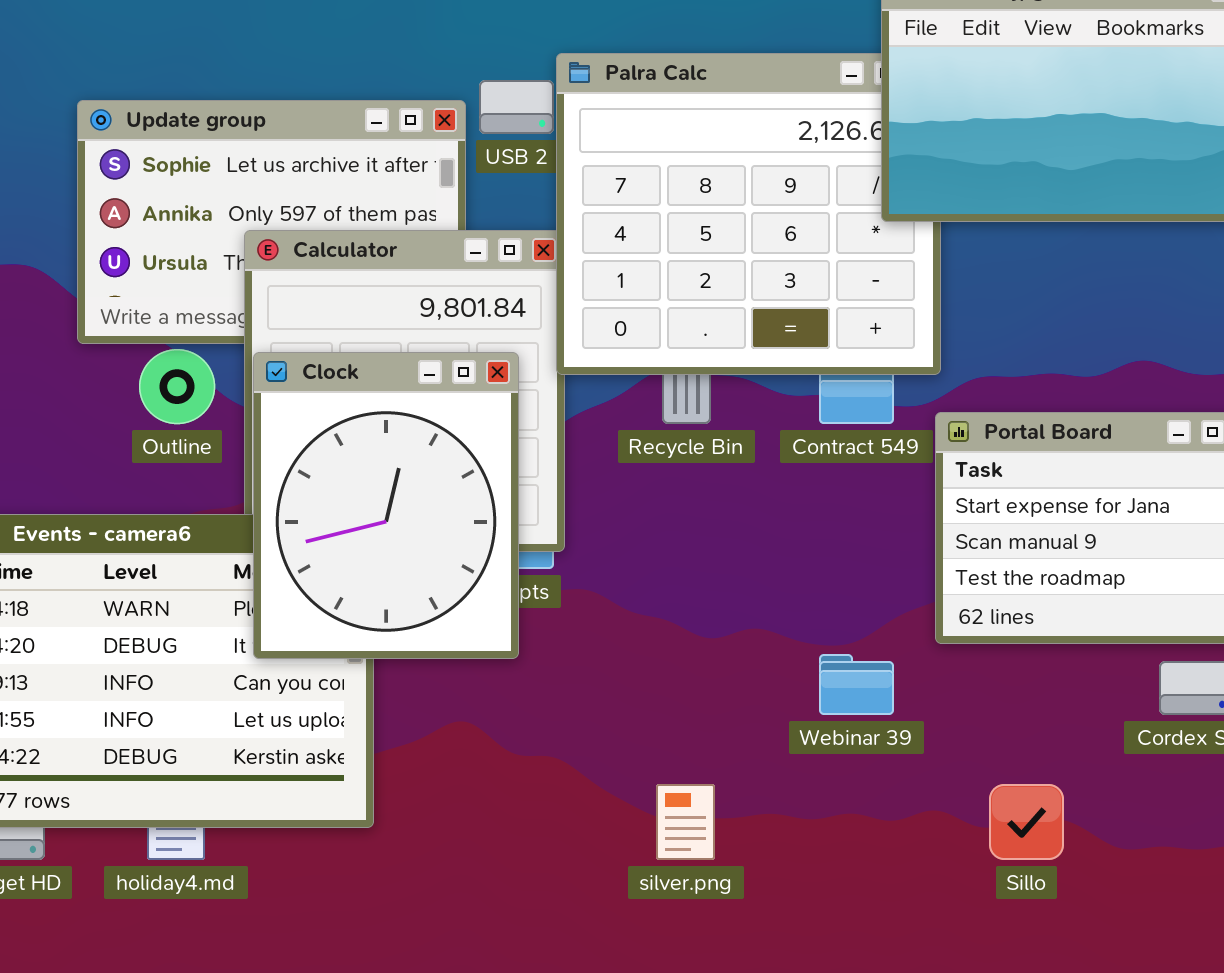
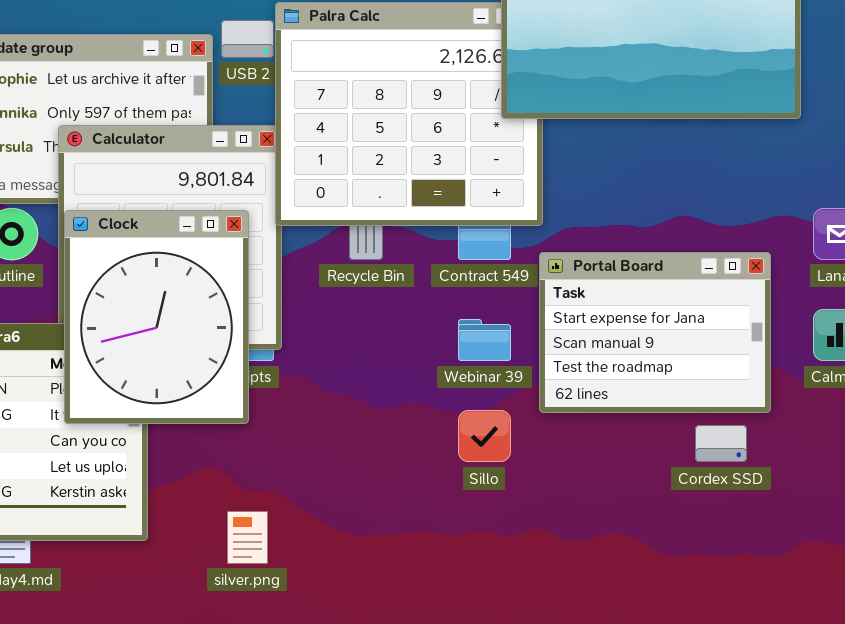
Webinar 39: [819,654,894,715] -> [458,319,511,361], moved
silver.png: [656,784,715,860] -> [227,511,268,564], moved
Sillo: [989,784,1064,860] -> [458,410,511,462], moved

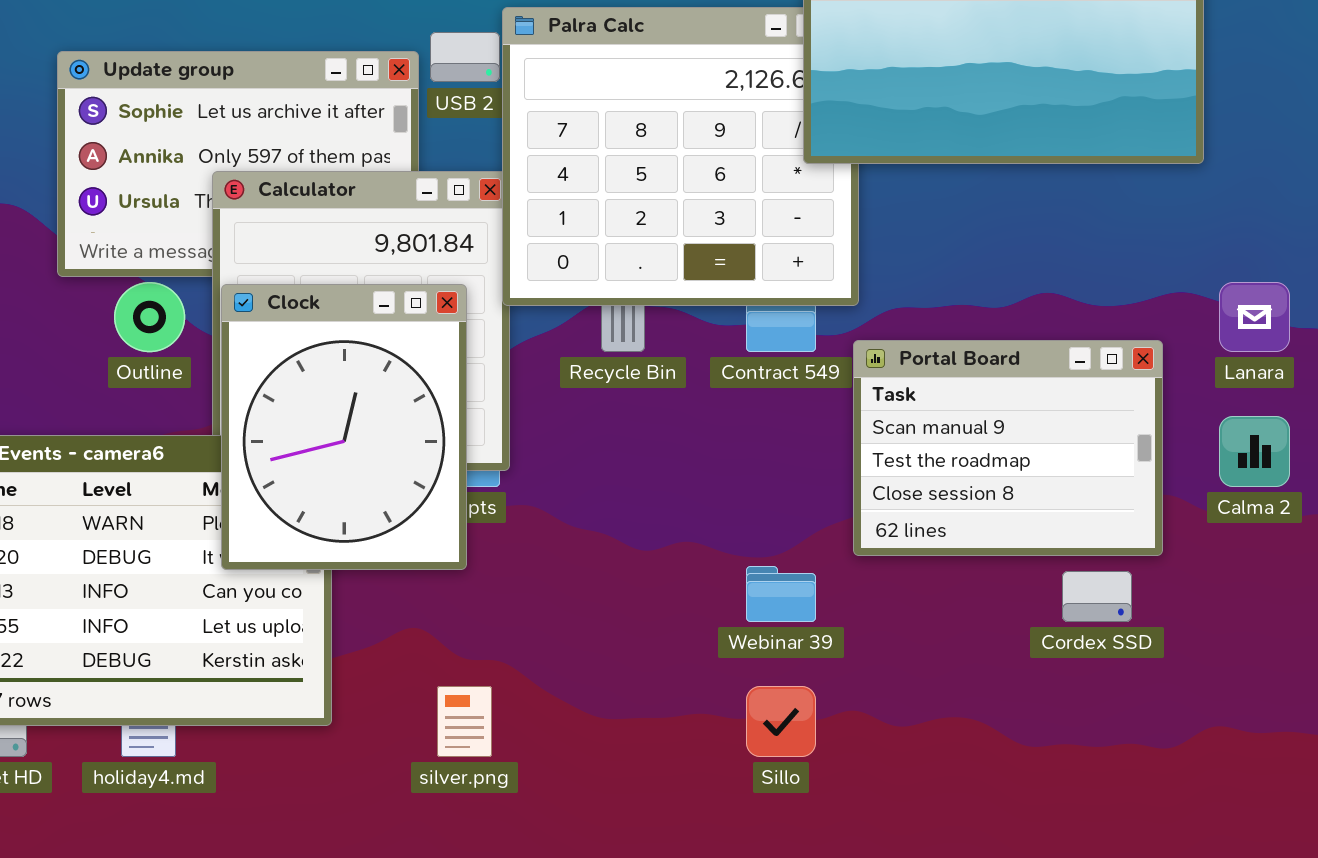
Portal Board: [539,252,771,413] -> [853,340,1163,556], scrolled down 1 row
Webinar 39: [458,319,511,361] -> [746,566,816,622], moved
Sillo: [458,410,511,462] -> [746,686,816,757], moved

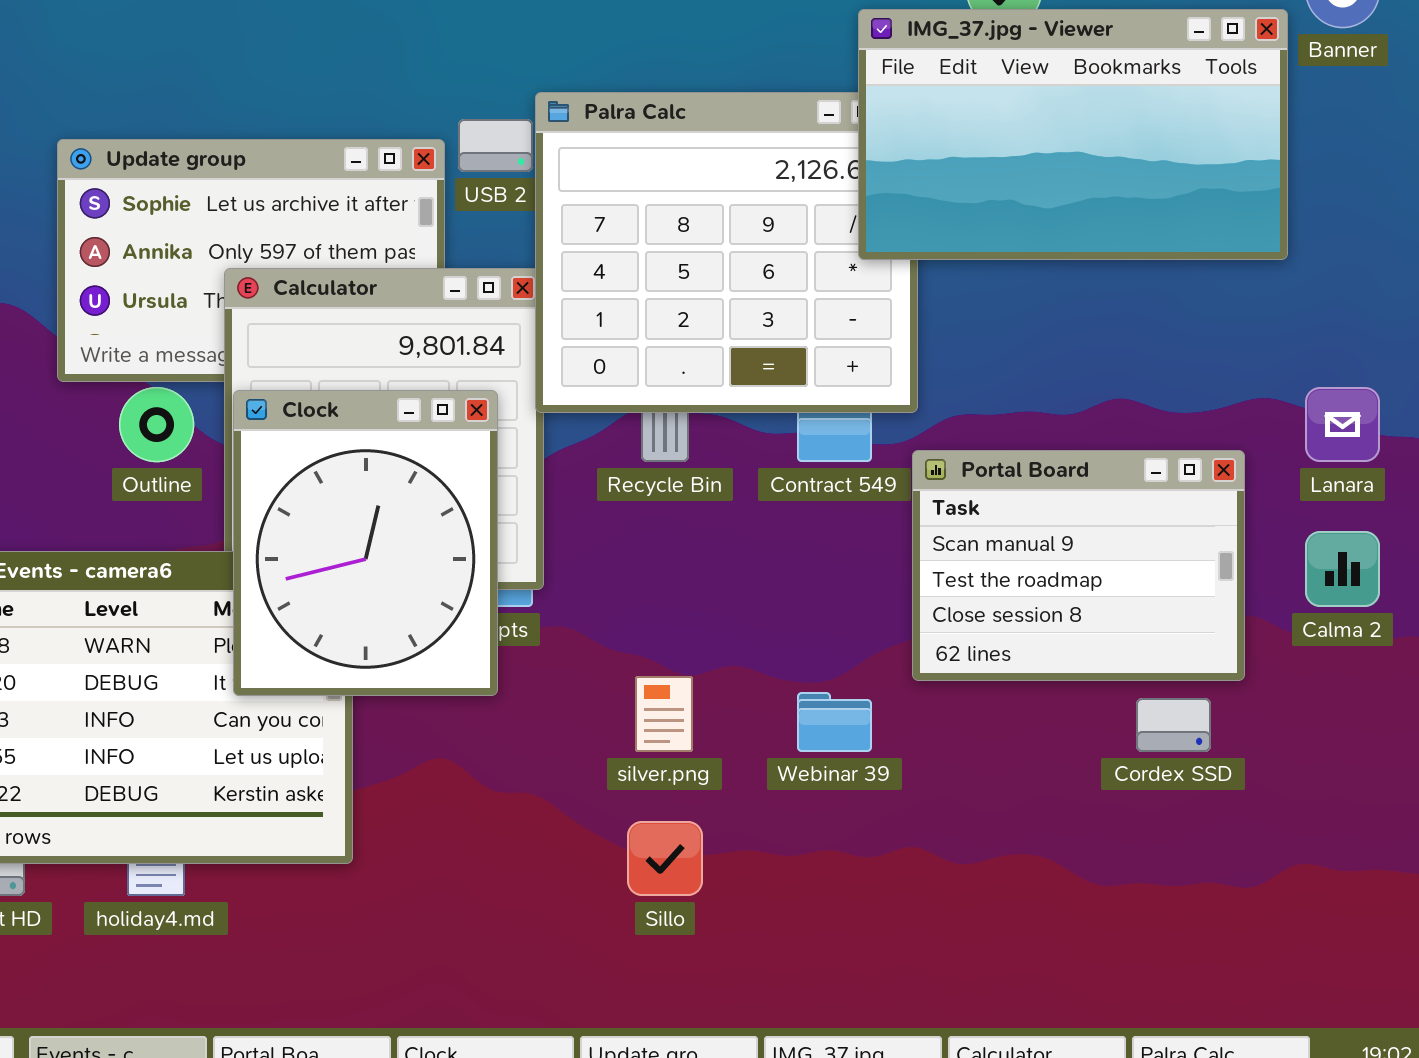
silver.png: [437,686,492,757] -> [635,676,693,752], moved
Sillo: [746,686,816,757] -> [627,821,703,896], moved

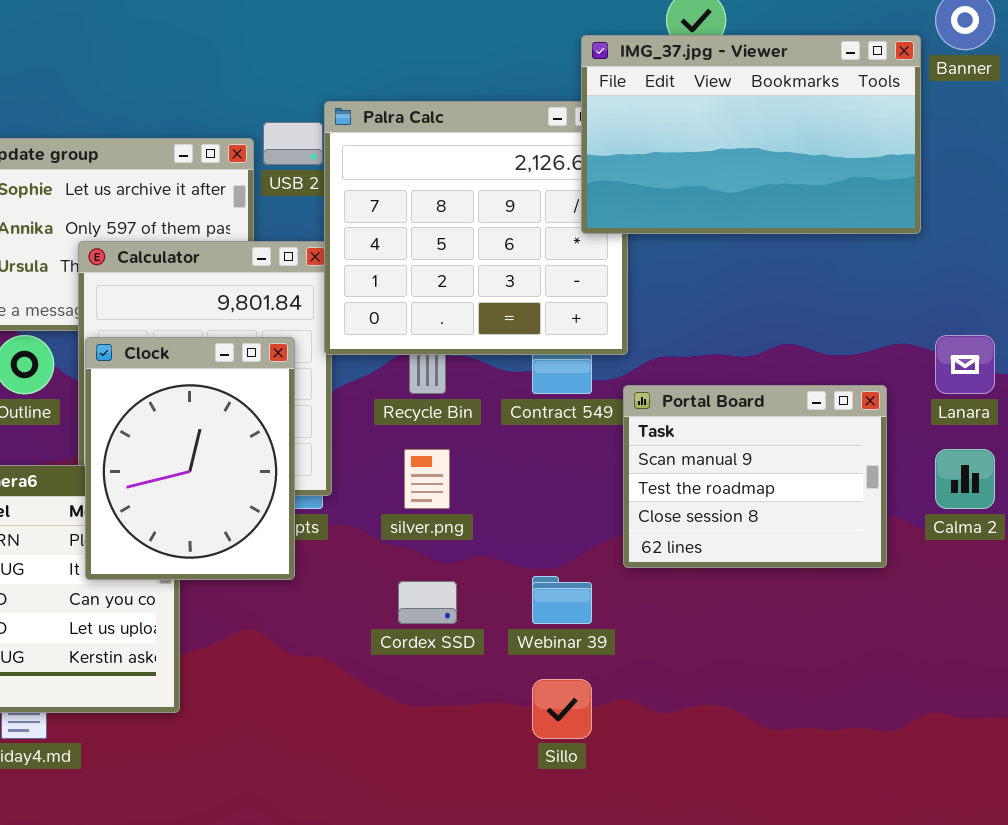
silver.png: [635,676,693,752] -> [404,449,450,509], moved
Cordex SSD: [1136,698,1211,752] -> [398,581,457,624], moved
Sillo: [627,821,703,896] -> [532,679,592,739], moved

